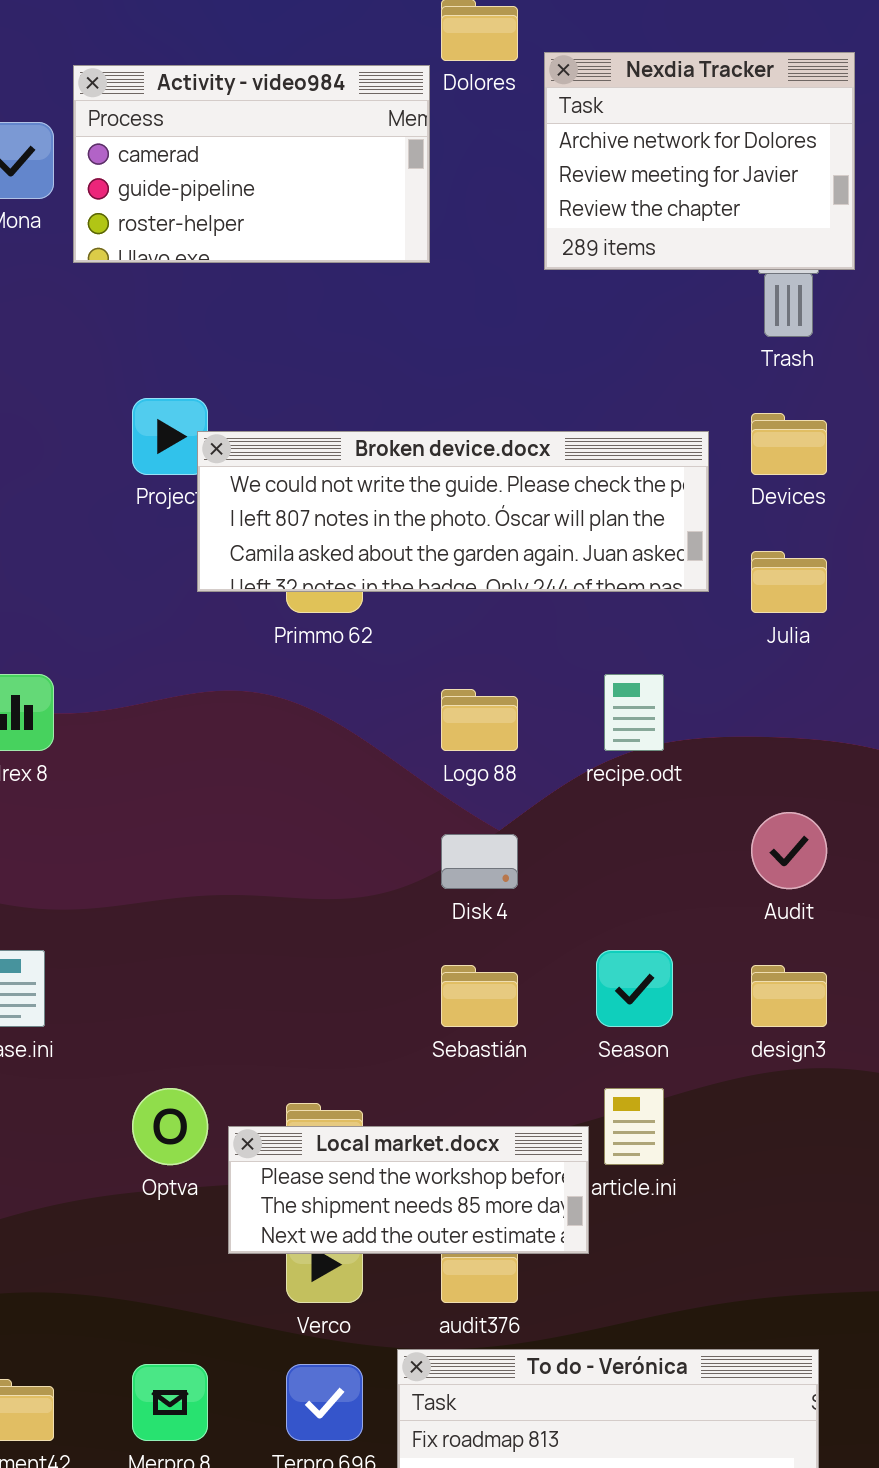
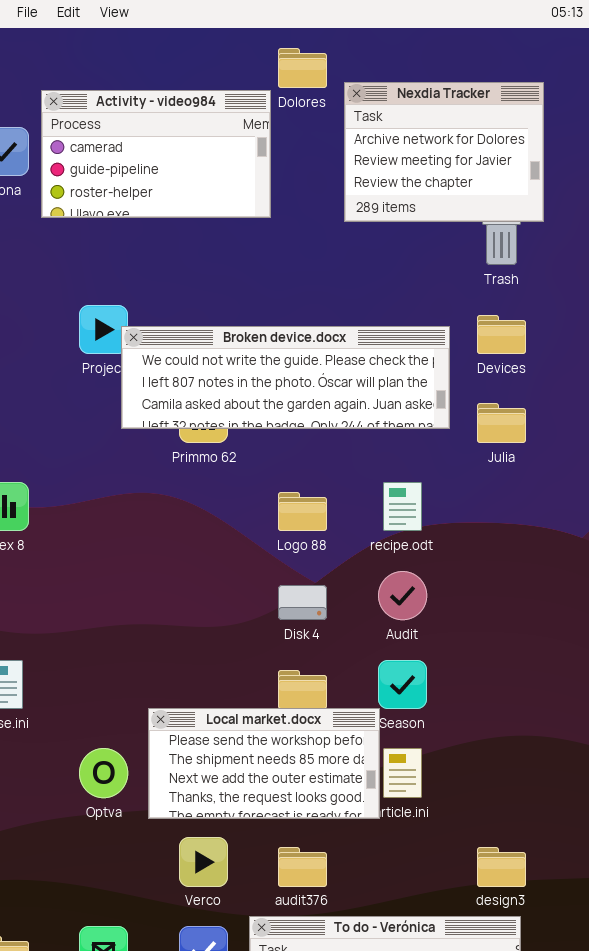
Audit: [751,812,827,889] -> [378,571,427,620], moved
design3: [751,965,827,1027] -> [477,847,526,887], moved
Local market.docx: [228,1126,589,1254] -> [148,708,380,819], moved, resized

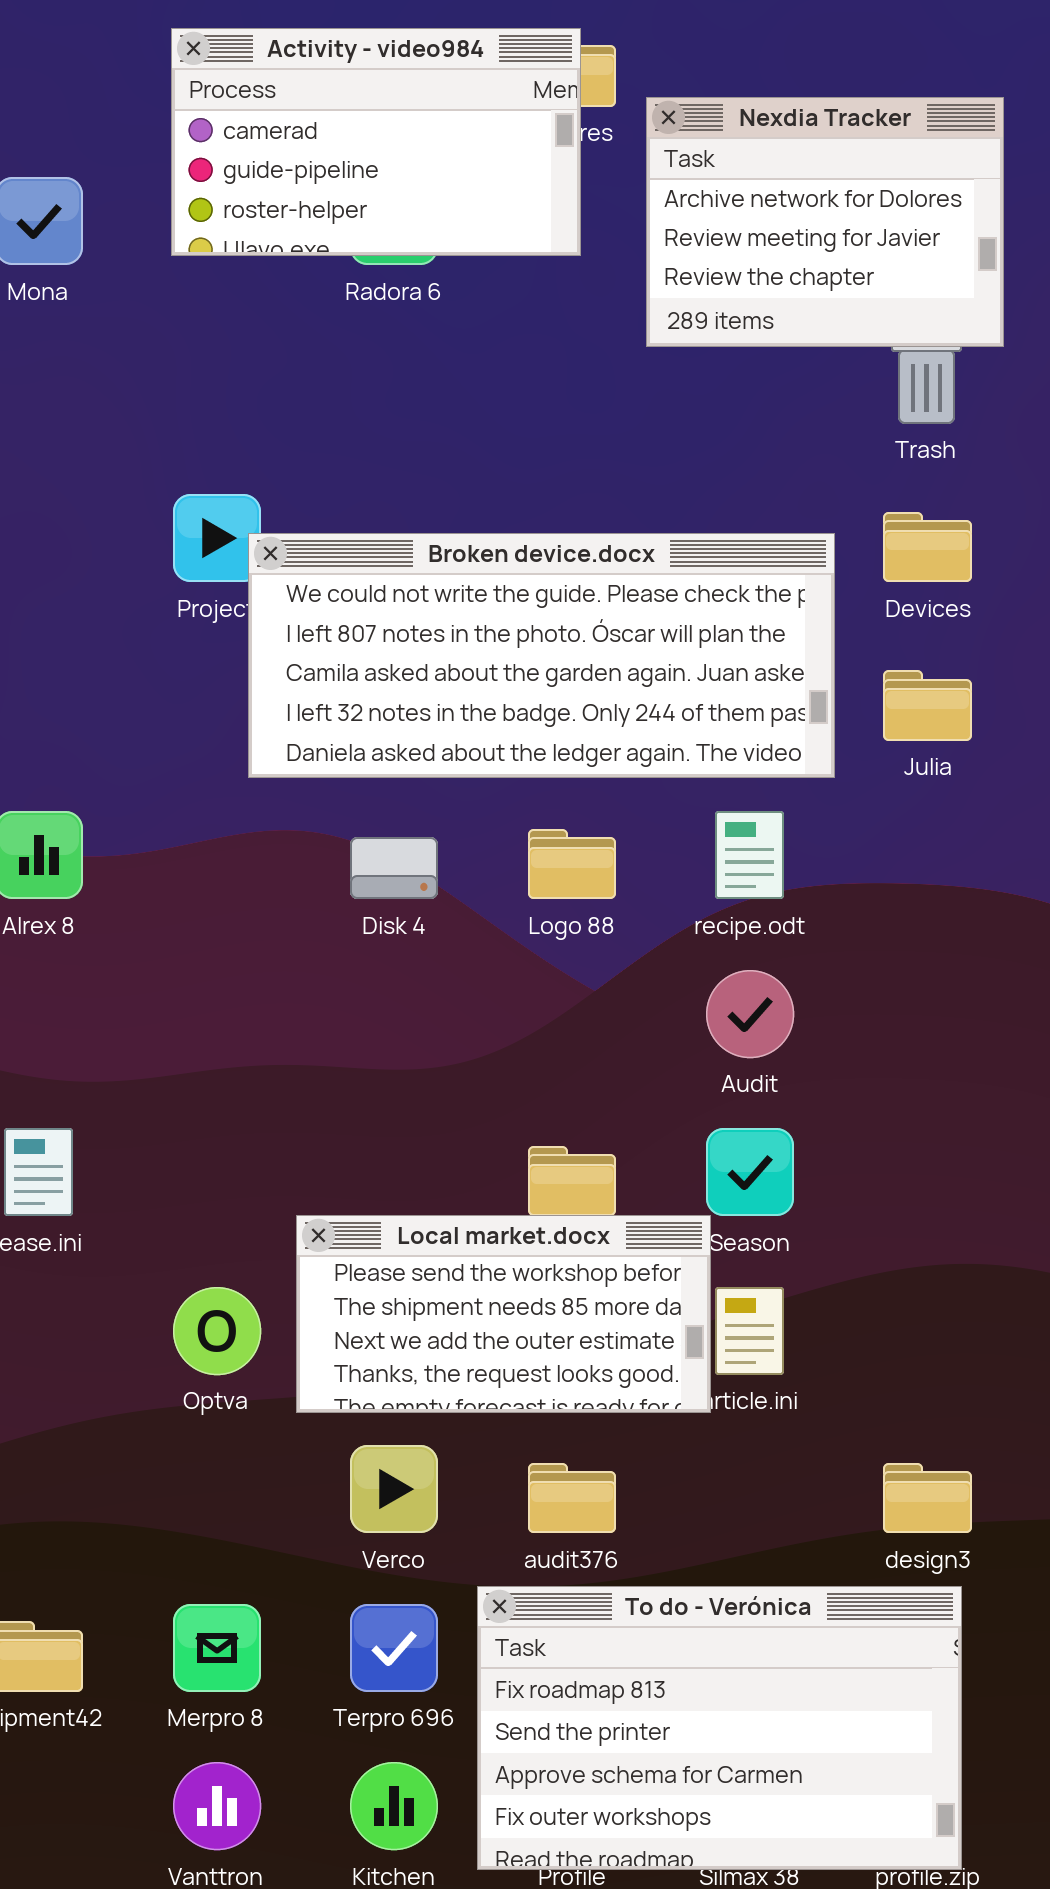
Activity - video984: [41,90,271,218] -> [171,28,581,256], moved
Broken device.docx: [121,326,450,429] -> [248,533,835,778], resized
Disk 4: [278,585,327,620] -> [350,837,438,899], moved

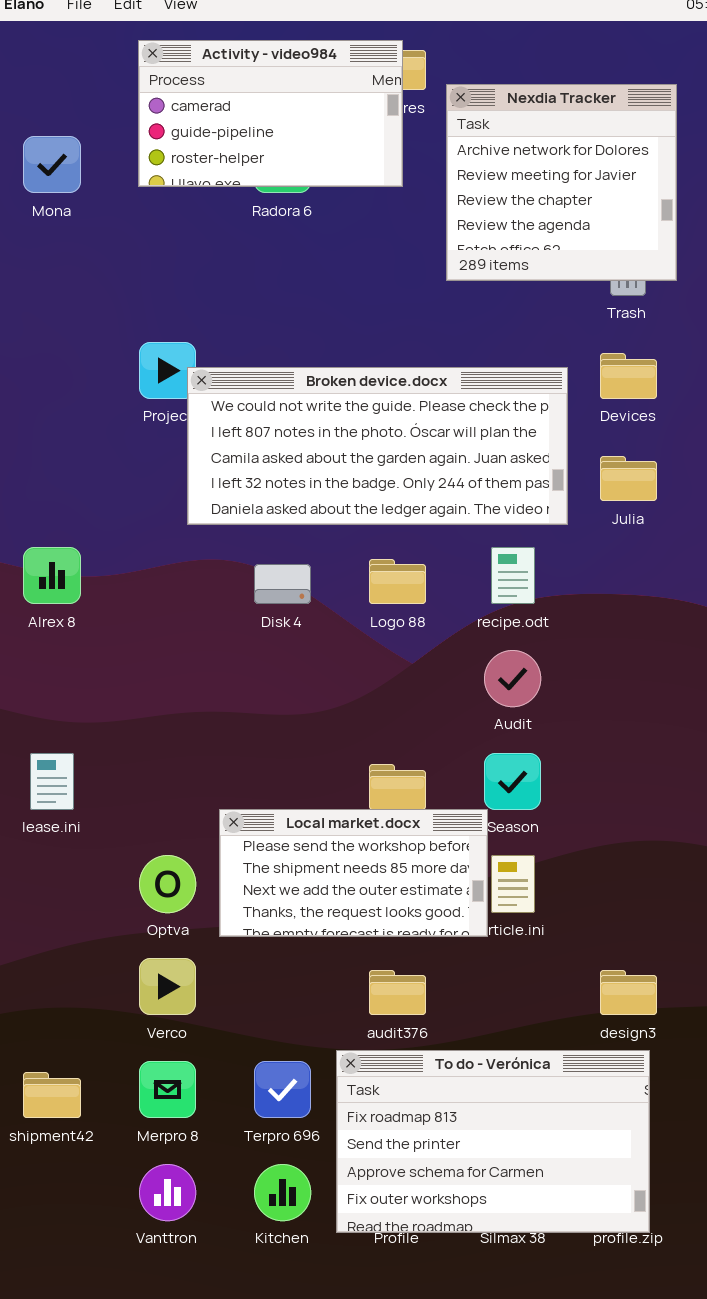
Nexdia Tracker: [646,97,1004,347] -> [446,84,677,281], resized
Verco: [350,1445,438,1533] -> [139,958,196,1015], moved

